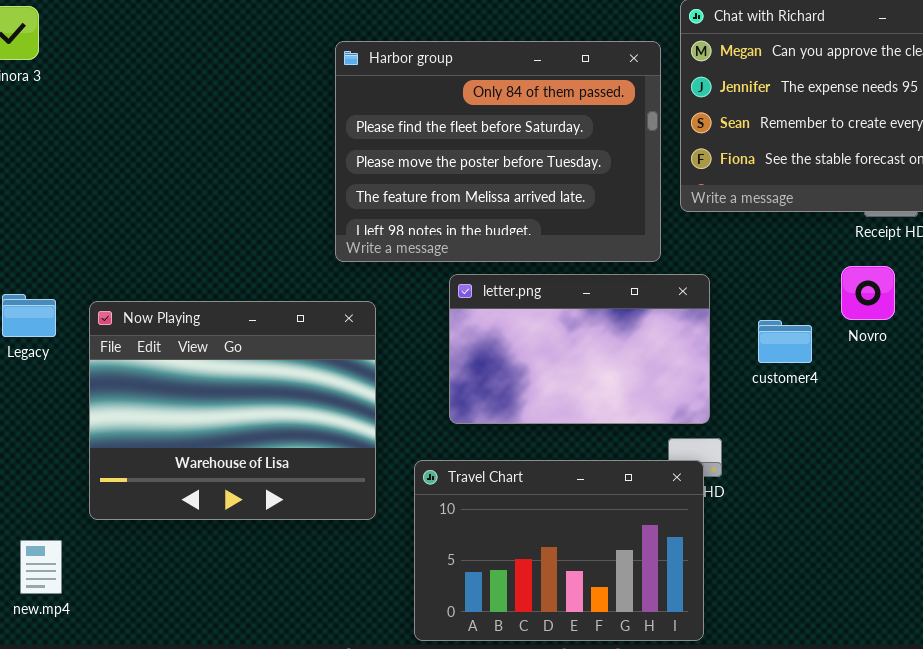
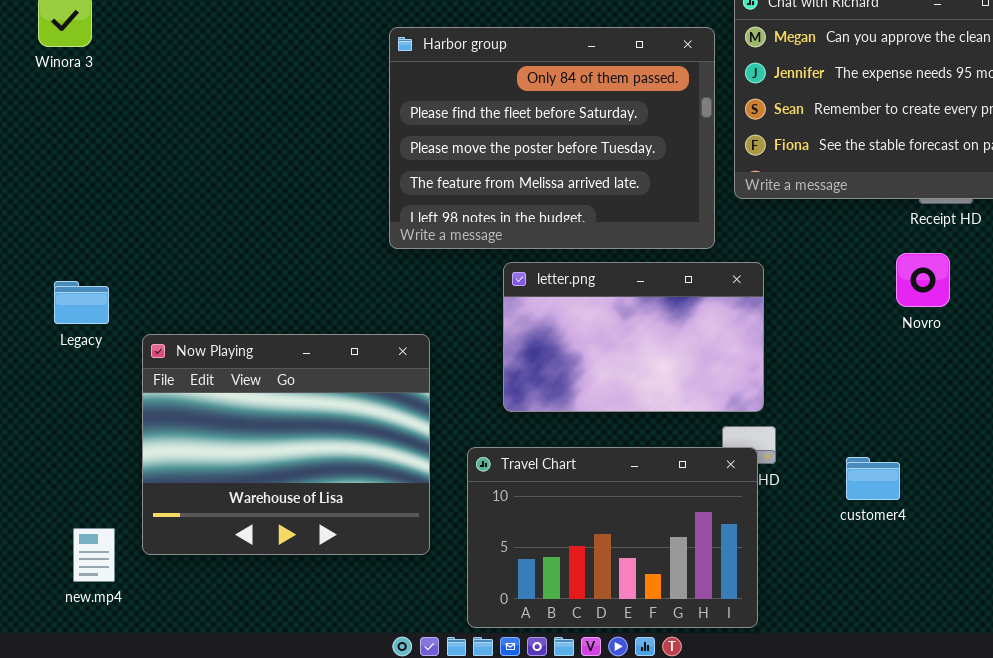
Now Playing: [89,301,376,520] -> [142,334,430,555], moved
customer4: [758,320,812,363] -> [846,457,900,500], moved

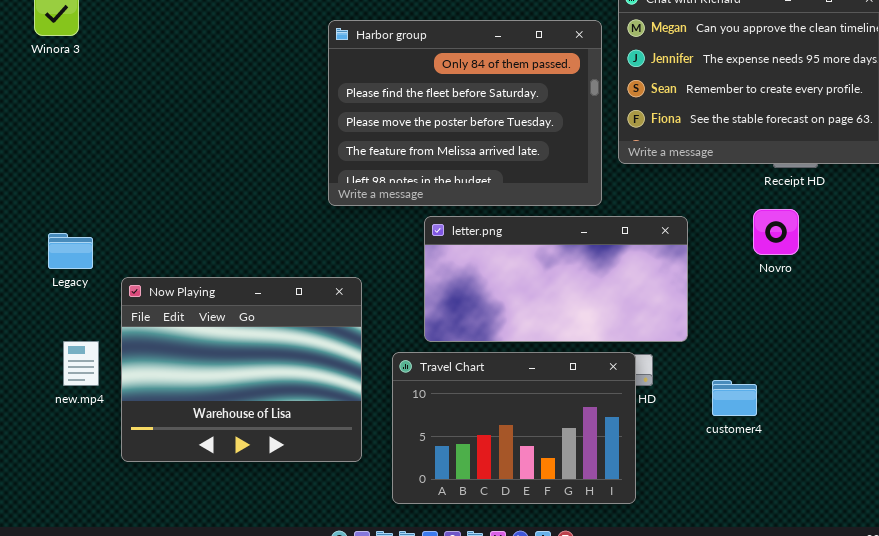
letter.png: [503,262,764,412] -> [424,216,688,342], resized
Travel Chart: [467,447,758,628] -> [392,352,636,504], moved
new.mp4: [73,528,115,582] -> [63,341,99,386], moved

